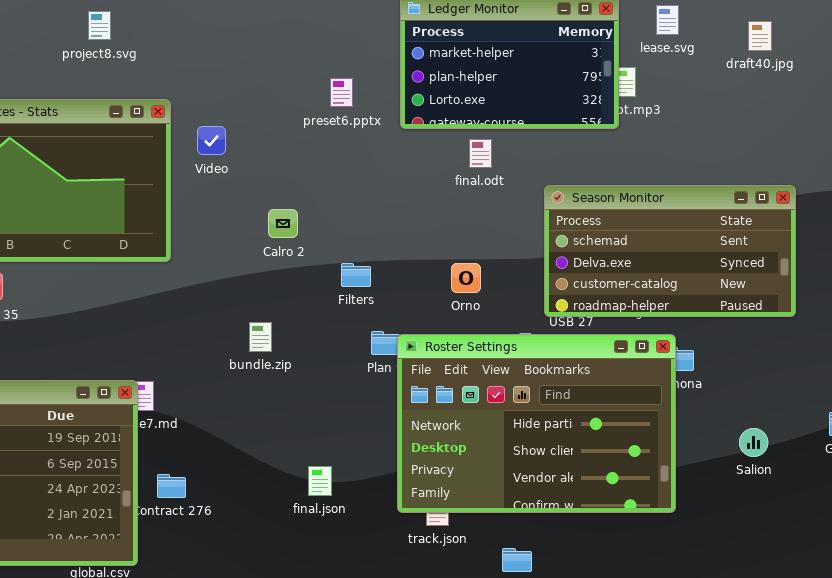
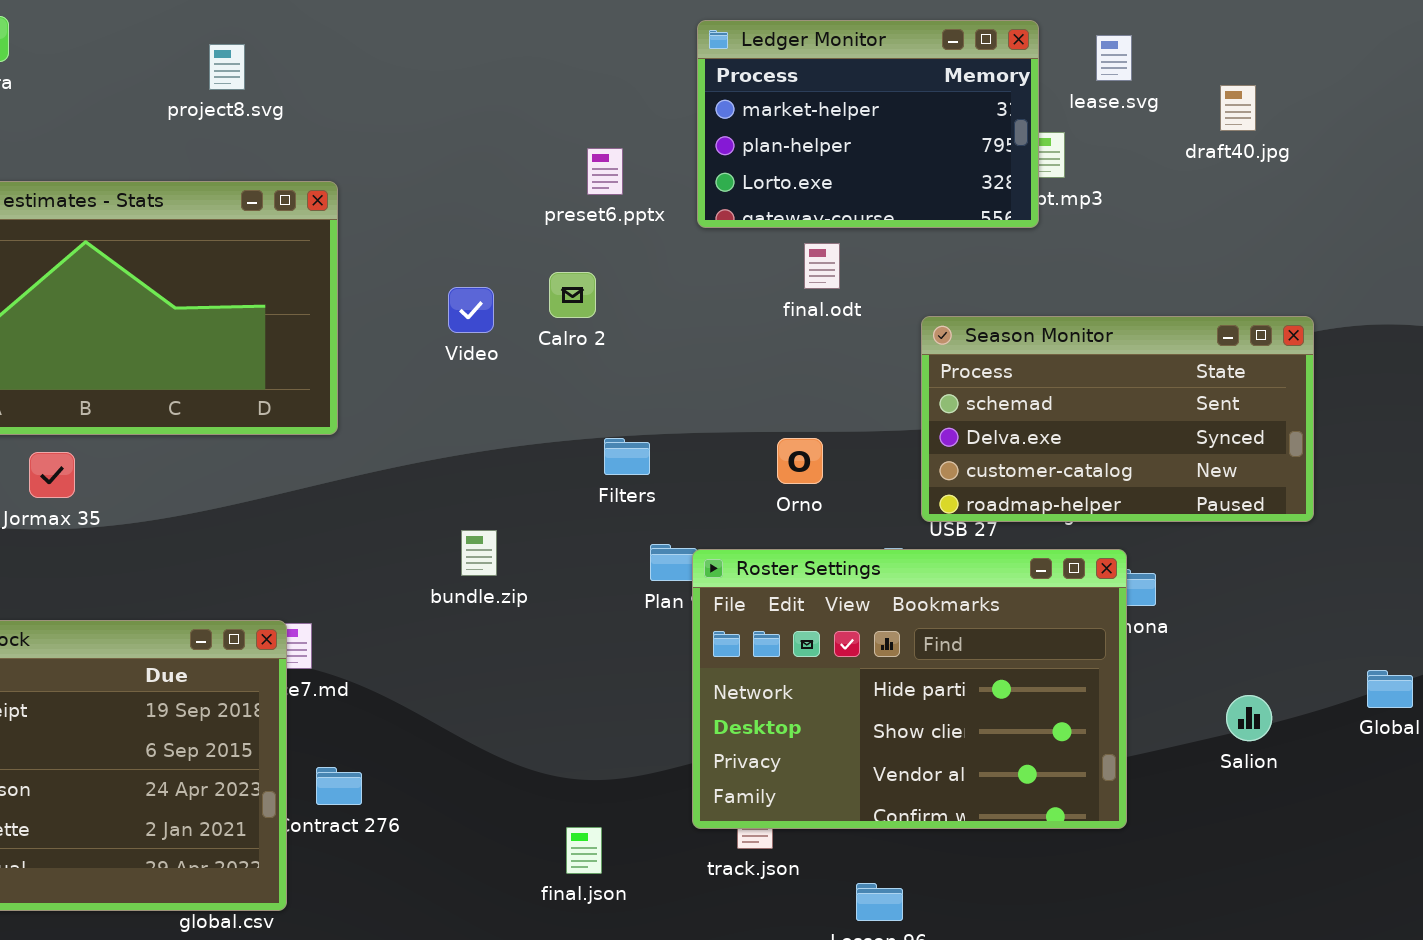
draft40.jpg: [748,21,772,51] -> [1220,85,1256,131], moved
Video: [197,126,226,155] -> [448,287,494,333], moved
Calro 2: [268,209,298,238] -> [549,272,596,318], moved
final.json: [308,466,332,496] -> [566,827,602,874], moved

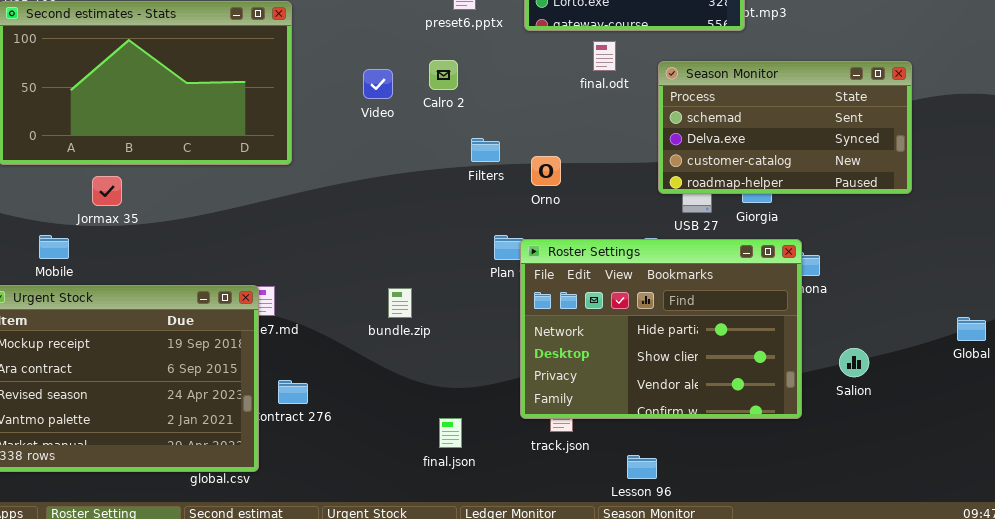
Season Monitor: [921,316,1314,522] -> [658,61,912,194], moved
Filters: [604,438,650,475] -> [471,138,500,162], moved
Orno: [777,438,823,484] -> [531,156,561,186], moved
bundle.zip: [461,530,497,576] -> [388,288,412,318], moved
Salion: [1226,695,1272,741] -> [839,348,869,377], moved

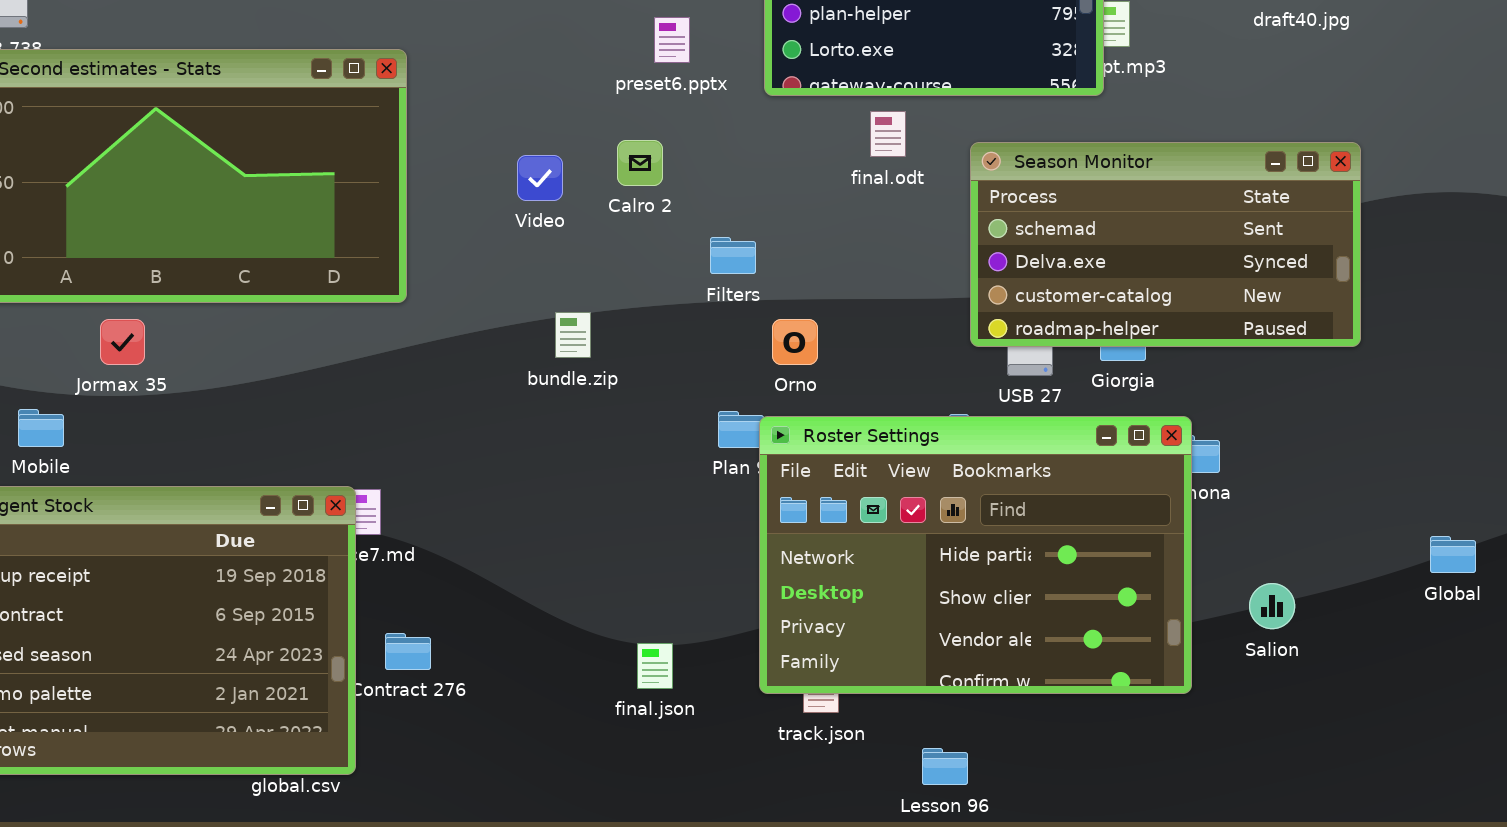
Filters: [471,138,500,162] -> [710,237,756,274], moved
Orno: [531,156,561,186] -> [772,319,818,365], moved
bundle.zip: [388,288,412,318] -> [555,312,591,358], moved
final.json: [439,418,462,448] -> [637,643,673,689], moved

